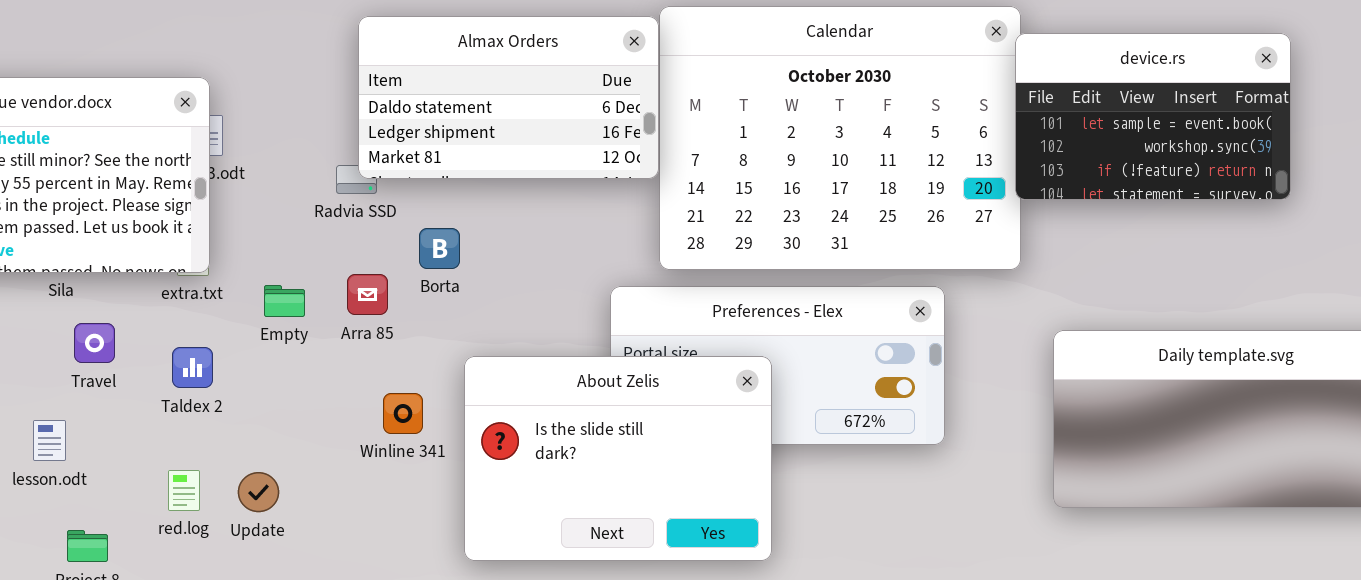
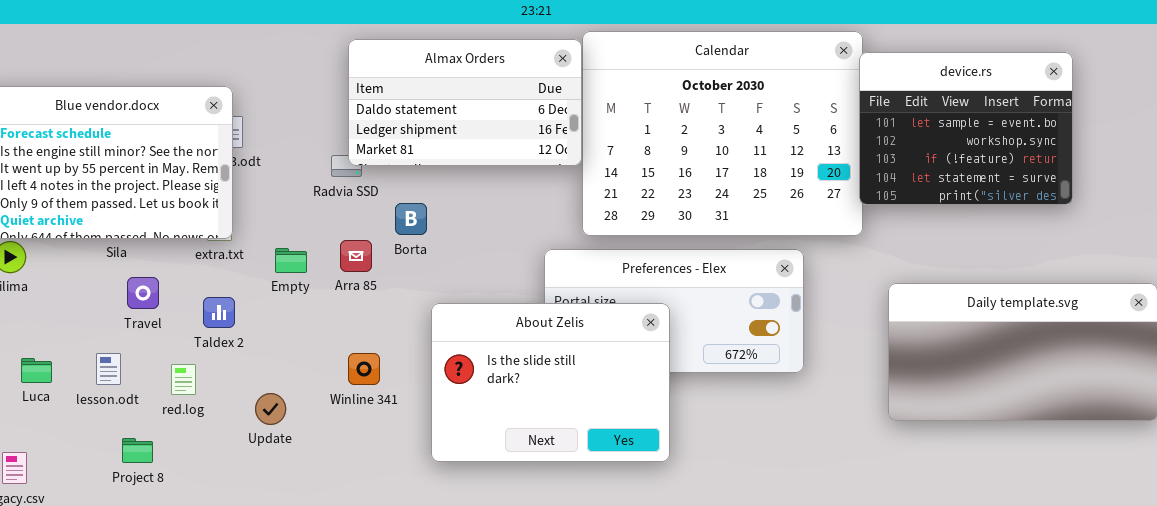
device.rs: [1015,33,1291,200] -> [859,52,1073,205], resized
Winline 341: [383,393,423,434] -> [348,353,380,385], moved
red.log: [168,470,200,511] -> [171,364,196,395], moved

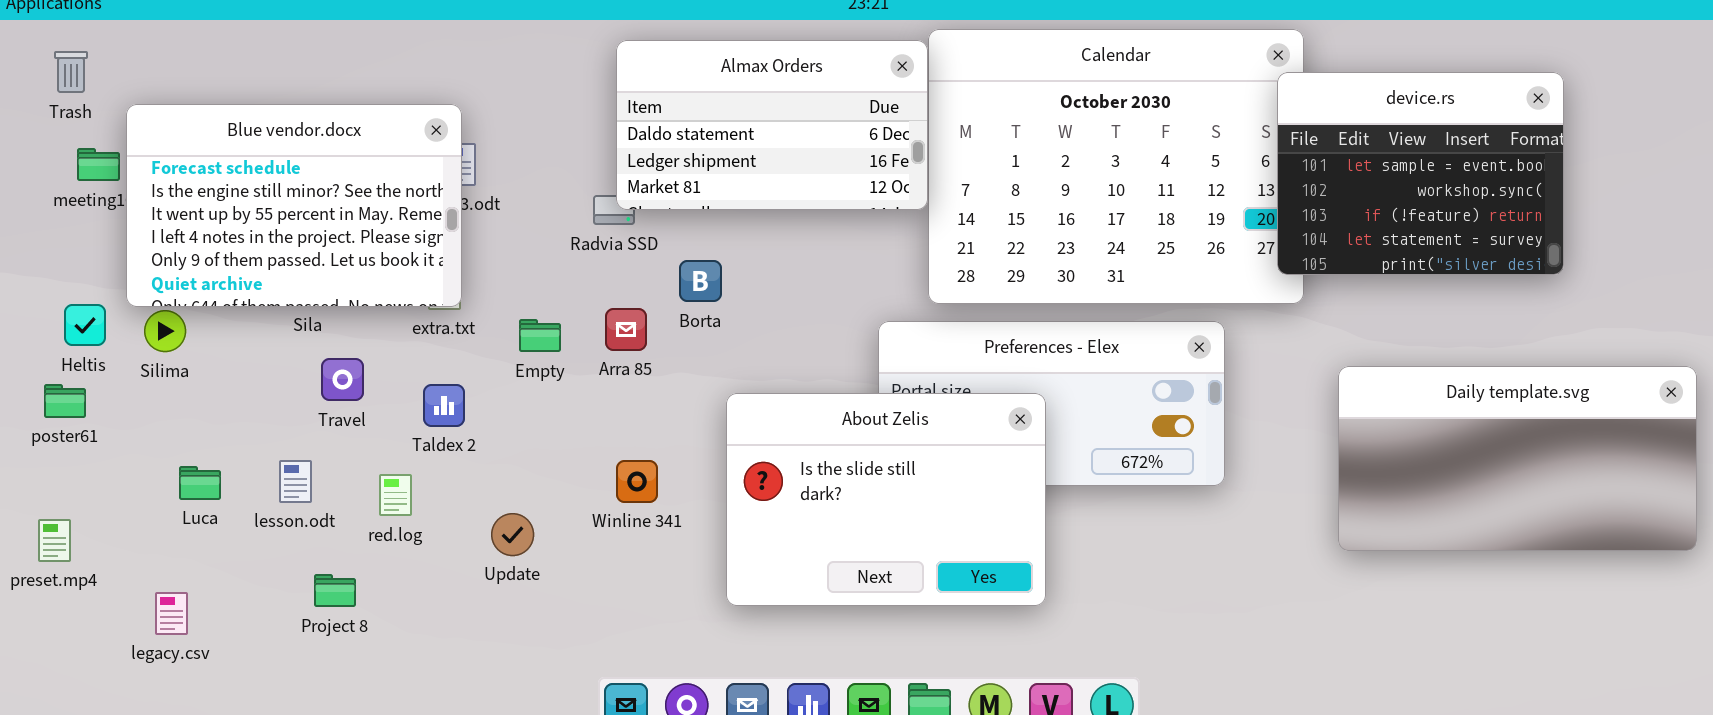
device.rs: [859,52,1073,205] -> [1277,72,1564,275], moved

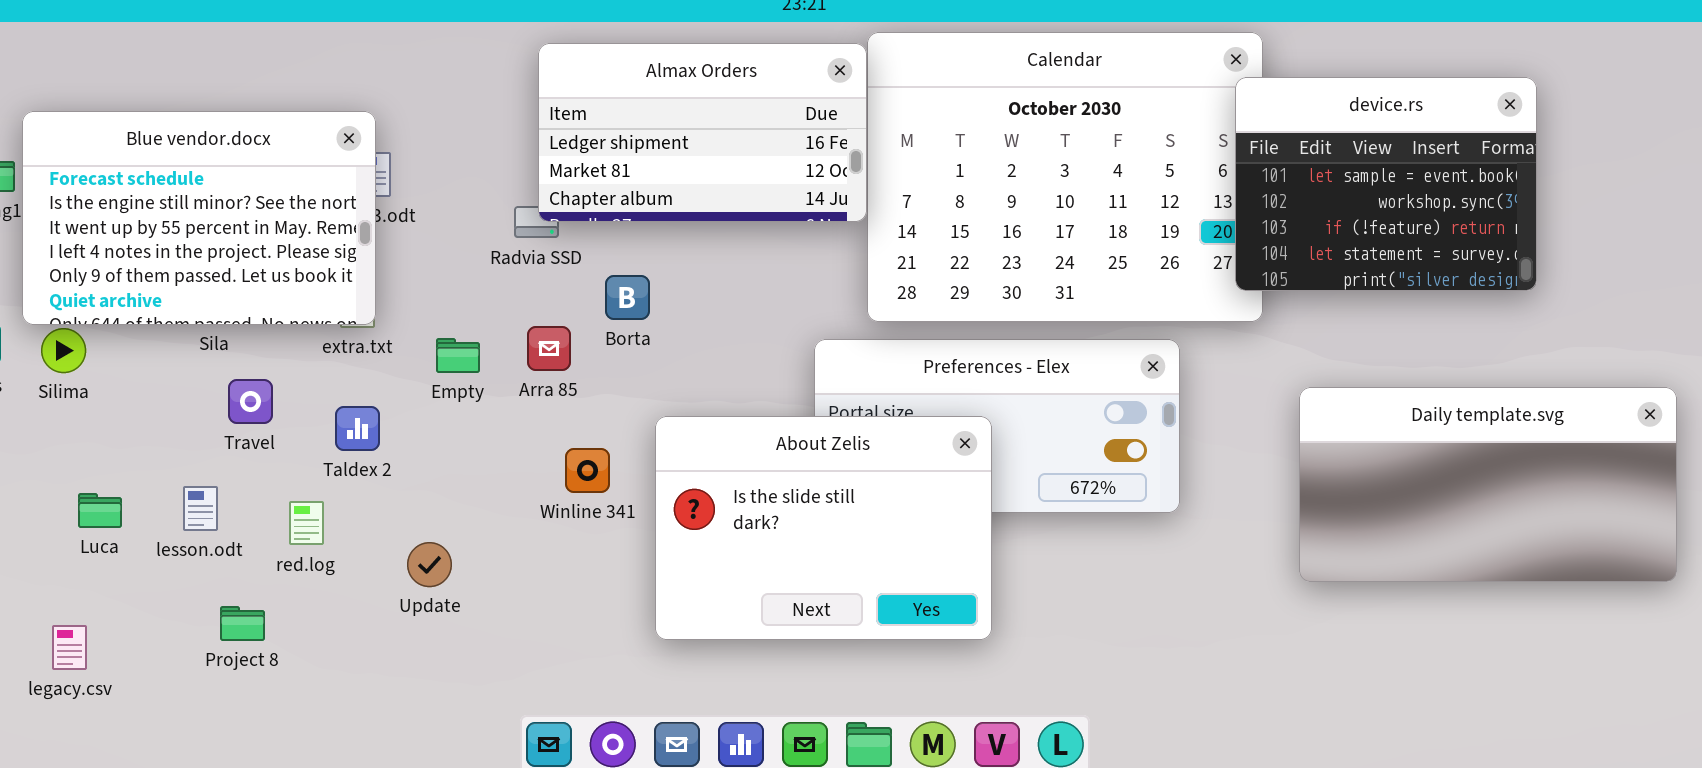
Almax Orders: [616,40,928,210] -> [538,43,867,222], scrolled down 1 row
Winline 341: [616,460,658,503] -> [565,448,610,493], moved

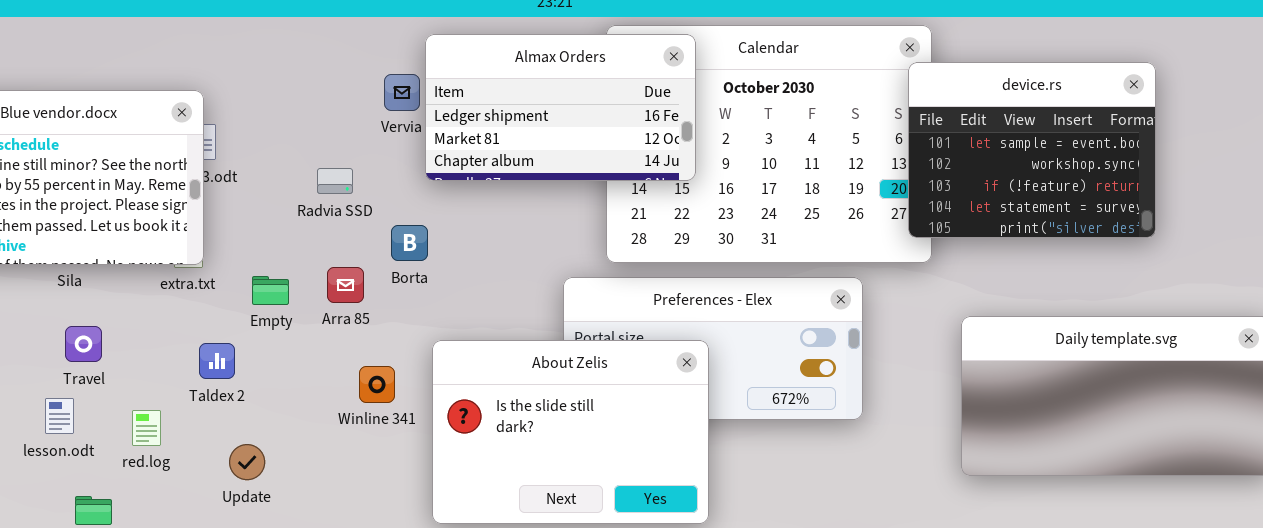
Almax Orders: [538,43,867,222] -> [425,34,696,181], moved
Travel: [228,379,273,424] -> [65,326,102,362], moved
Taldex 2: [335,406,380,451] -> [199,343,235,379], moved

